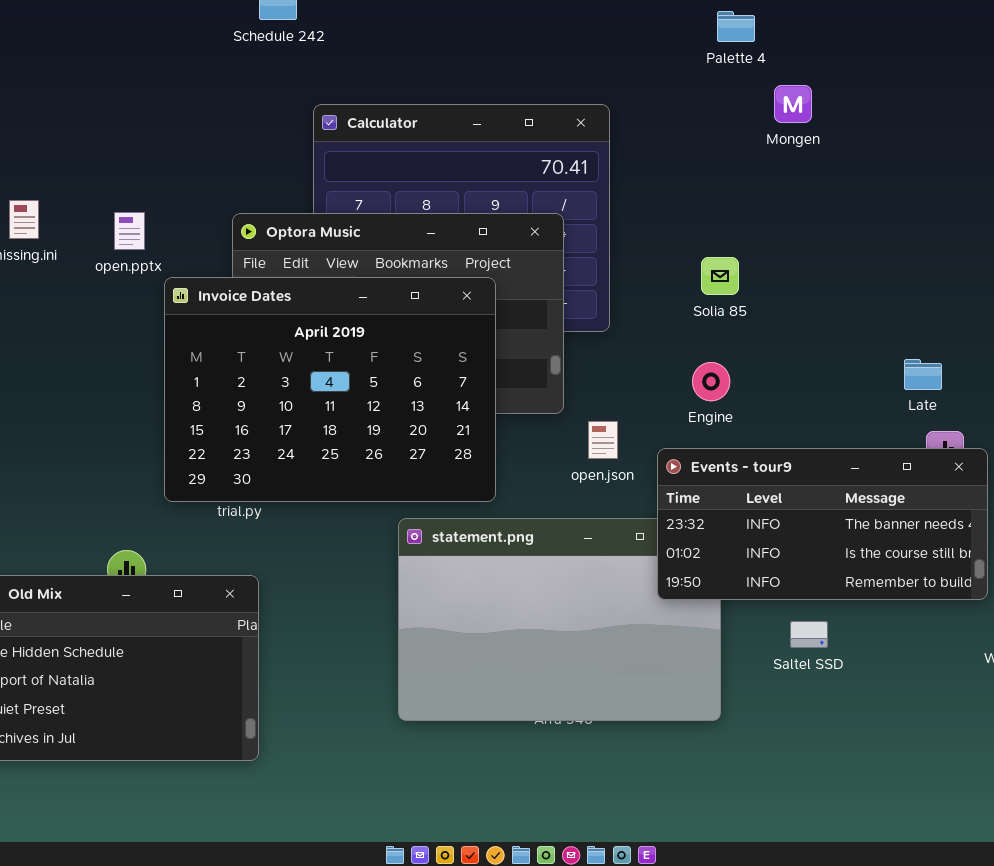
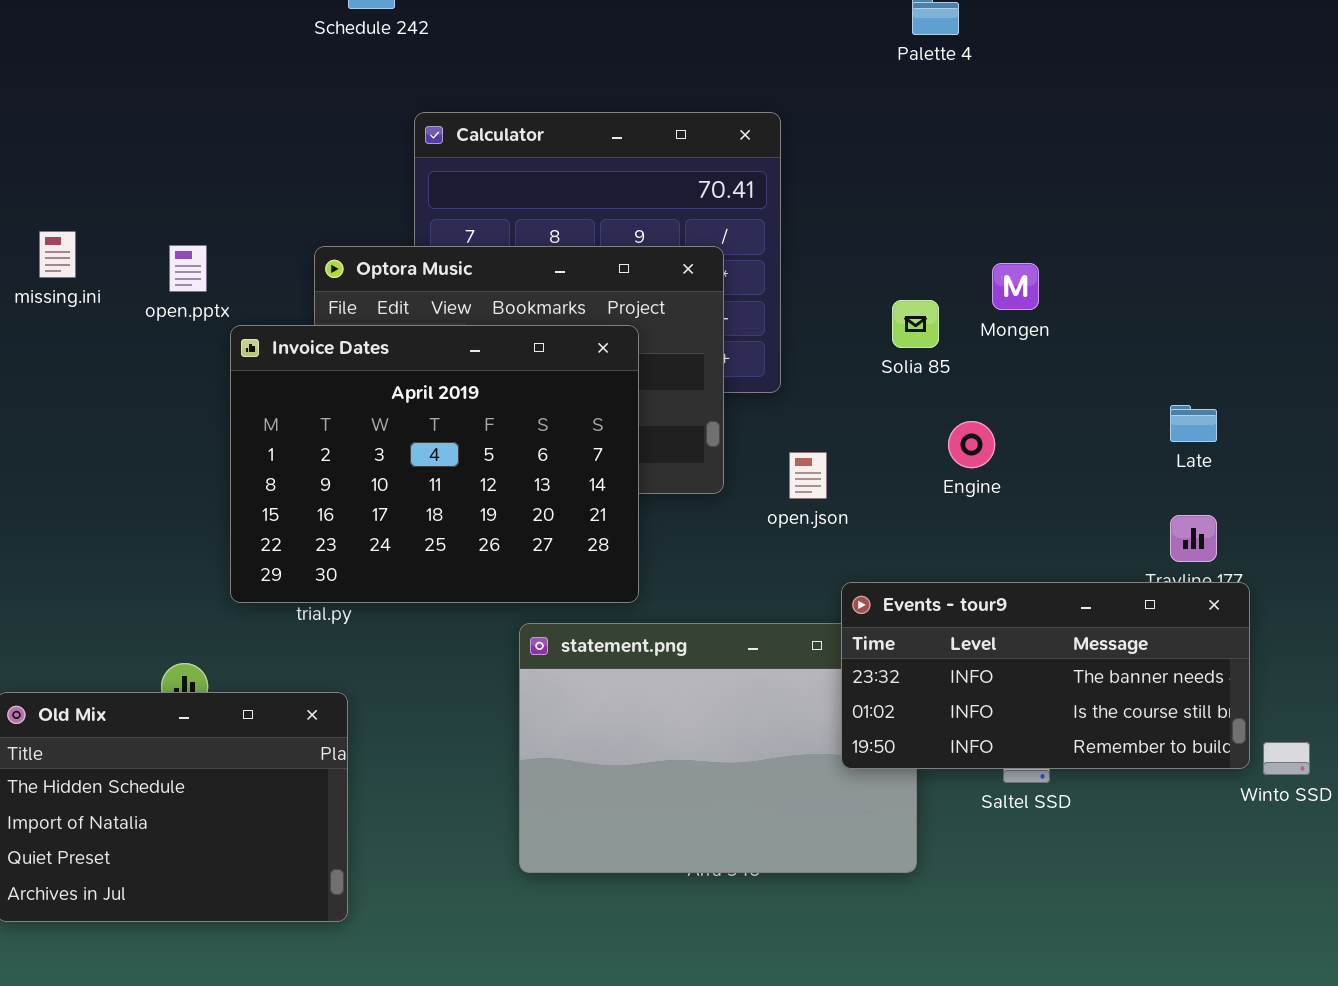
Mongen: [774,85,812,123] -> [992,263,1039,310], moved
Late: [904,359,942,390] -> [1170,405,1217,442], moved
Engine: [692,362,730,401] -> [948,421,995,468], moved
open.json: [588,421,618,459] -> [789,452,827,499], moved
Events - tour9: [657,448,988,600] -> [841,582,1250,769], moved

